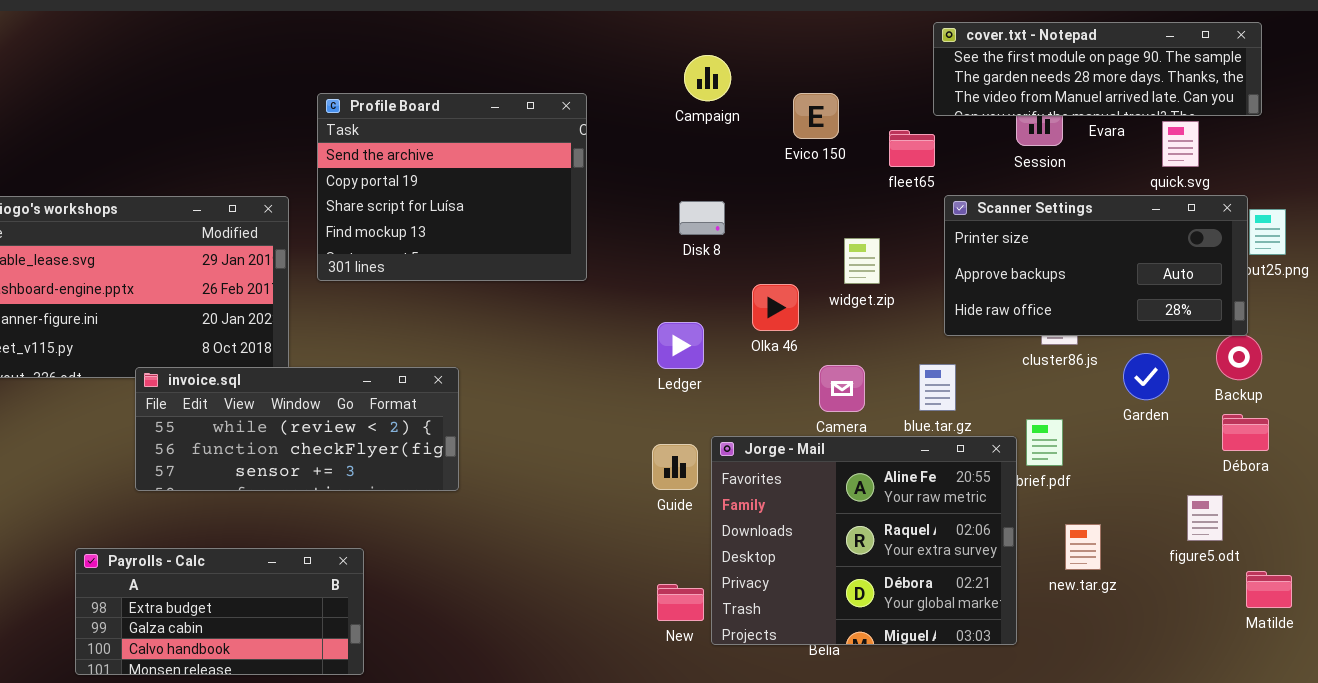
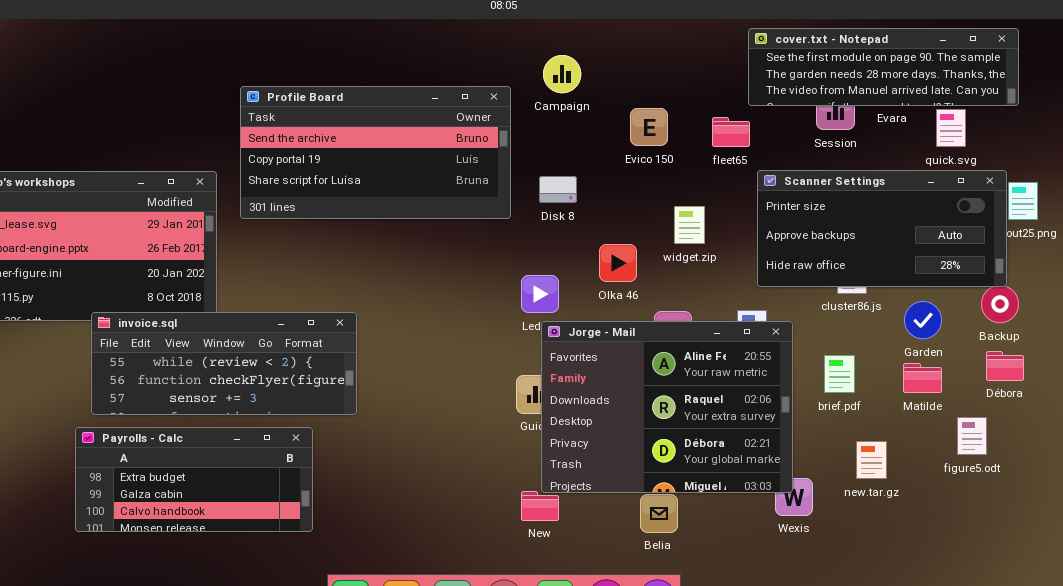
Profile Board: [317,93,587,281] -> [240,86,511,219], resized
Evico 150: [793,93,839,139] -> [630,108,668,146], moved
Jorge - Mail: [711,436,1017,645] -> [541,321,793,493], moved
Payrolls - Calc: [75,548,364,675] -> [75,427,313,532], moved
Matilde: [1246,571,1292,608] -> [903,363,942,393], moved

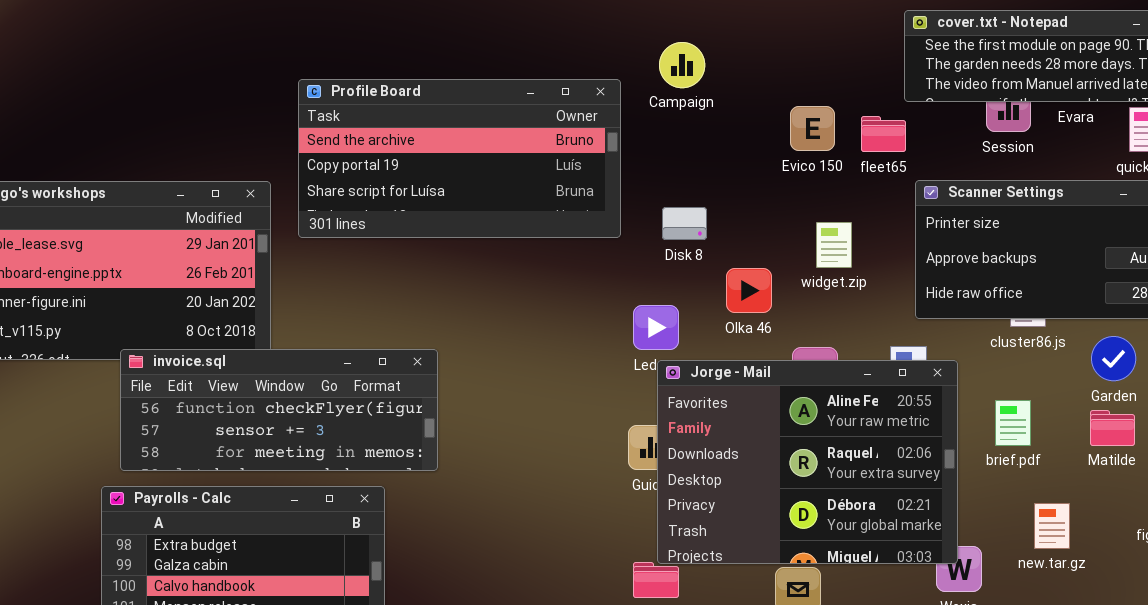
Evico 150: [630,108,668,146] -> [790,106,835,151], moved
Disk 8: [539,176,577,203] -> [662,207,707,240], moved
invoice.sql: [91,312,357,415] -> [120,349,438,471], scrolled down 1 row

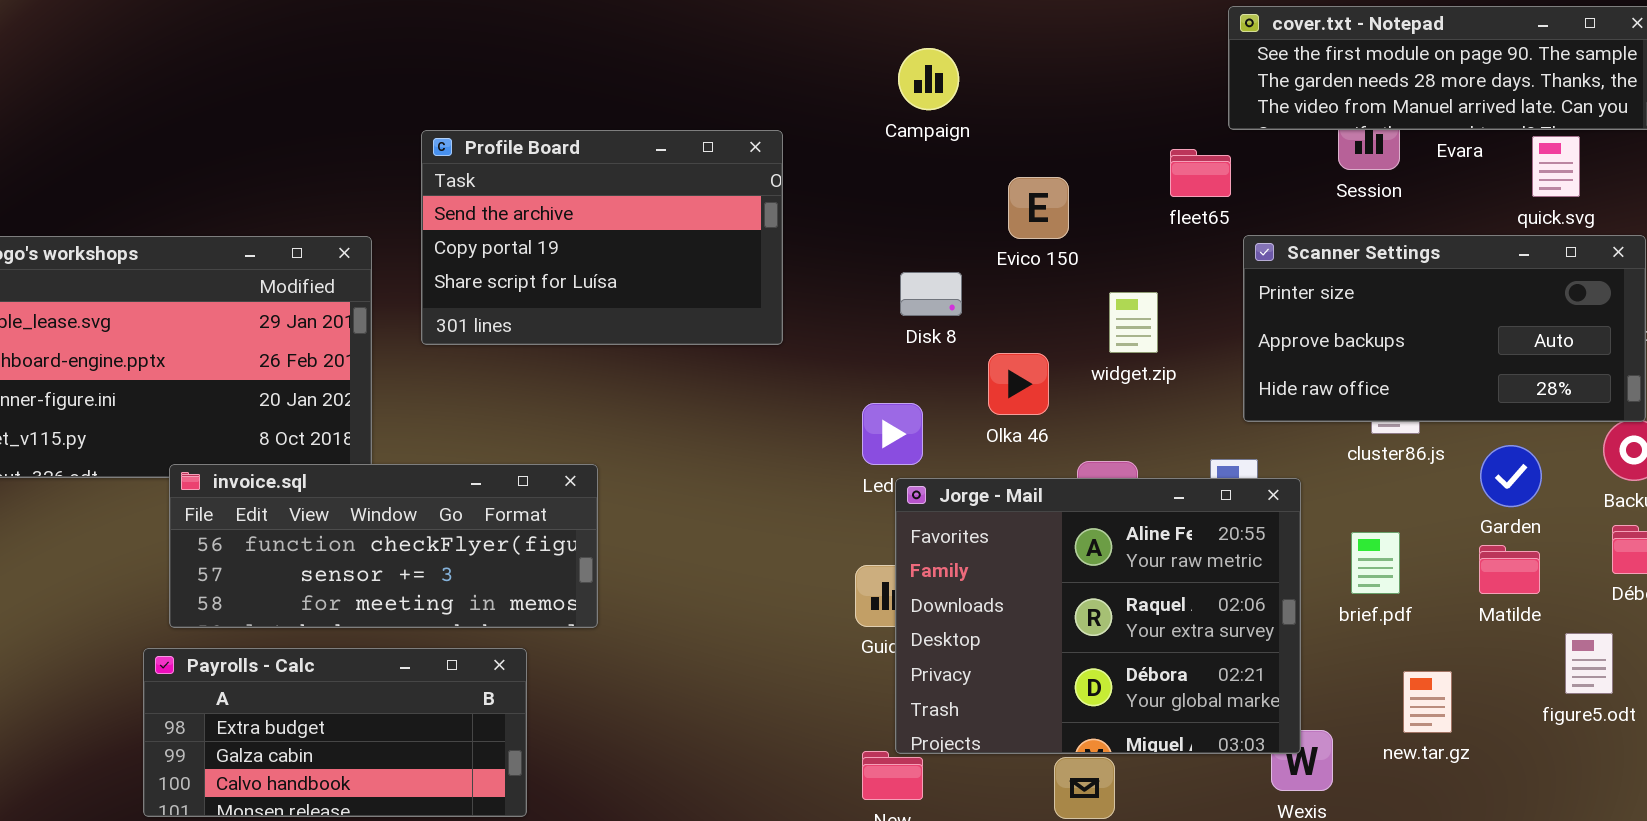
Profile Board: [298,79,621,238] -> [421,130,783,345], moved, resized
Evico 150: [790,106,835,151] -> [1008,177,1069,239], moved

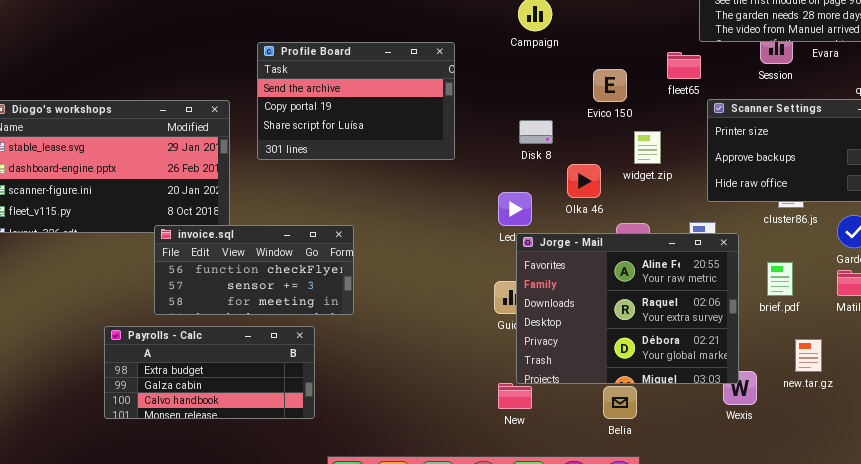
Evico 150: [1008,177,1069,239] -> [593,69,627,102], moved
invoice.sql: [169,464,598,628] -> [154,225,354,315], resized

